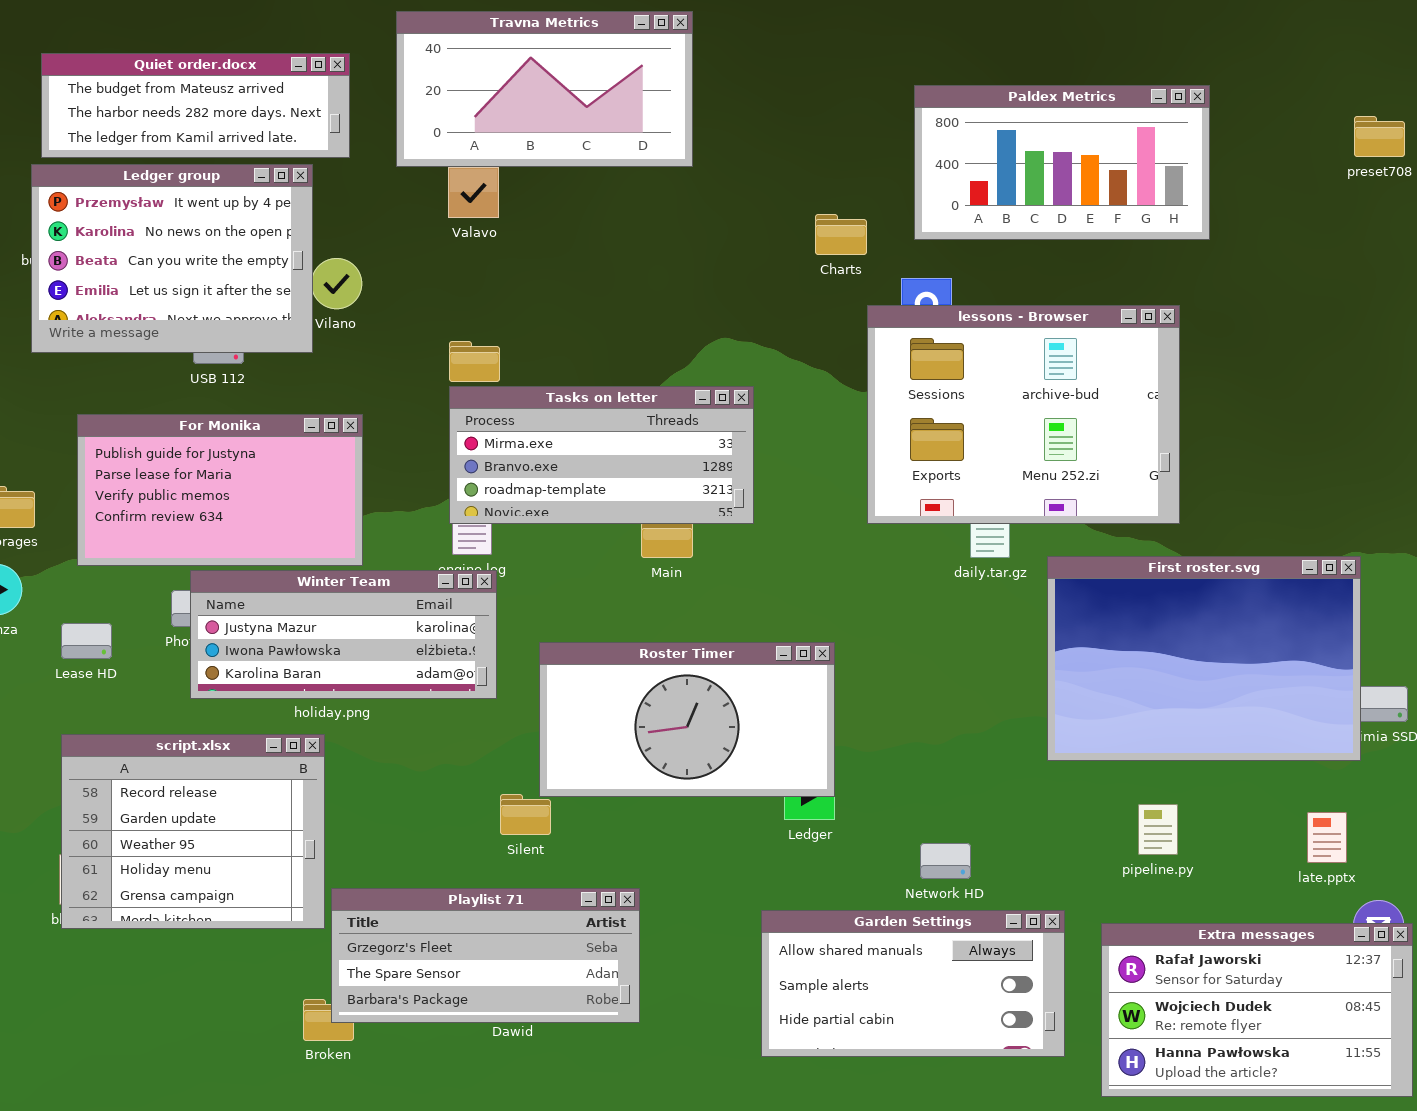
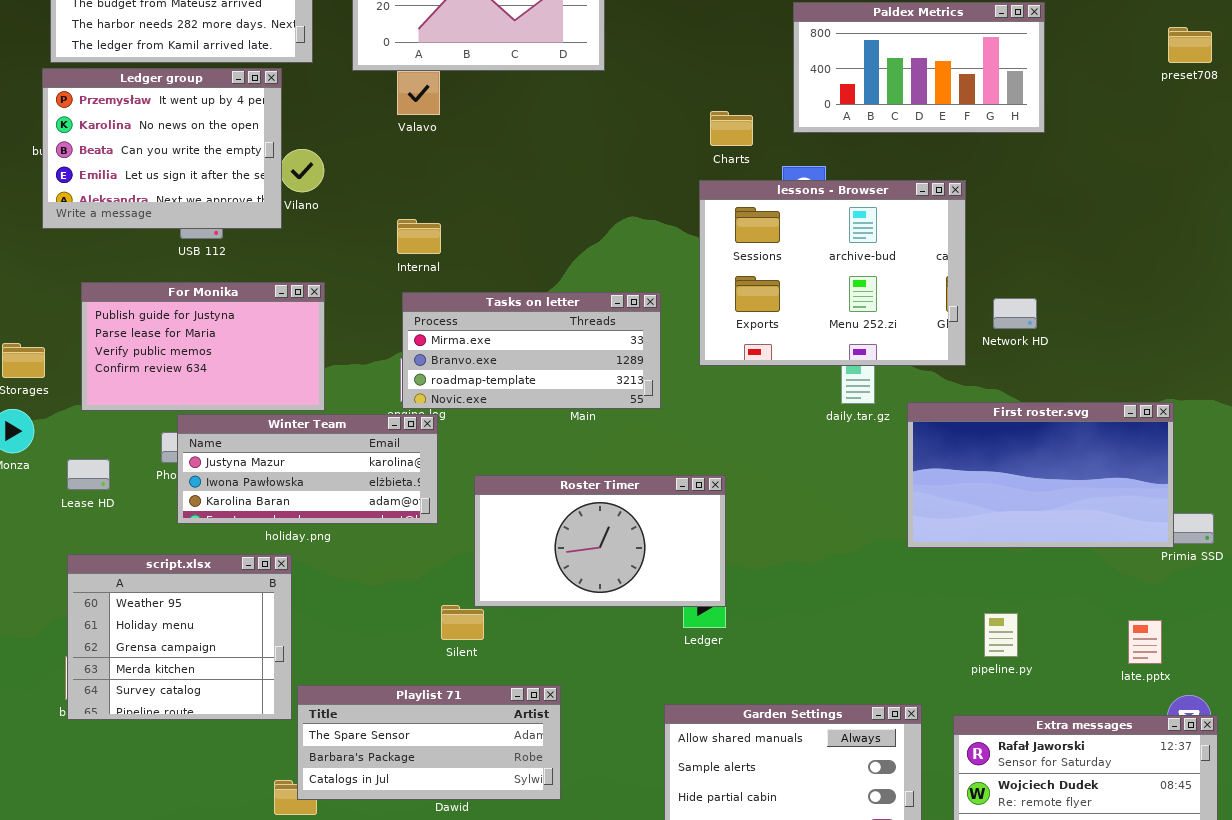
lessons - Browser: [867,305,1180,524] -> [699,180,966,366], moved
Tasks on letter: [449,386,754,524] -> [402,292,661,409], moved
First roster.svg: [1047,556,1361,761] -> [907,402,1174,548], resized
script.xlsx: [61,734,325,929] -> [67,554,292,720], scrolled down 2 rows
Network HD: [920,843,971,879] -> [993,298,1037,329], moved
Playlist 71: [331,888,640,1023] -> [297,685,561,800], scrolled down 1 row

